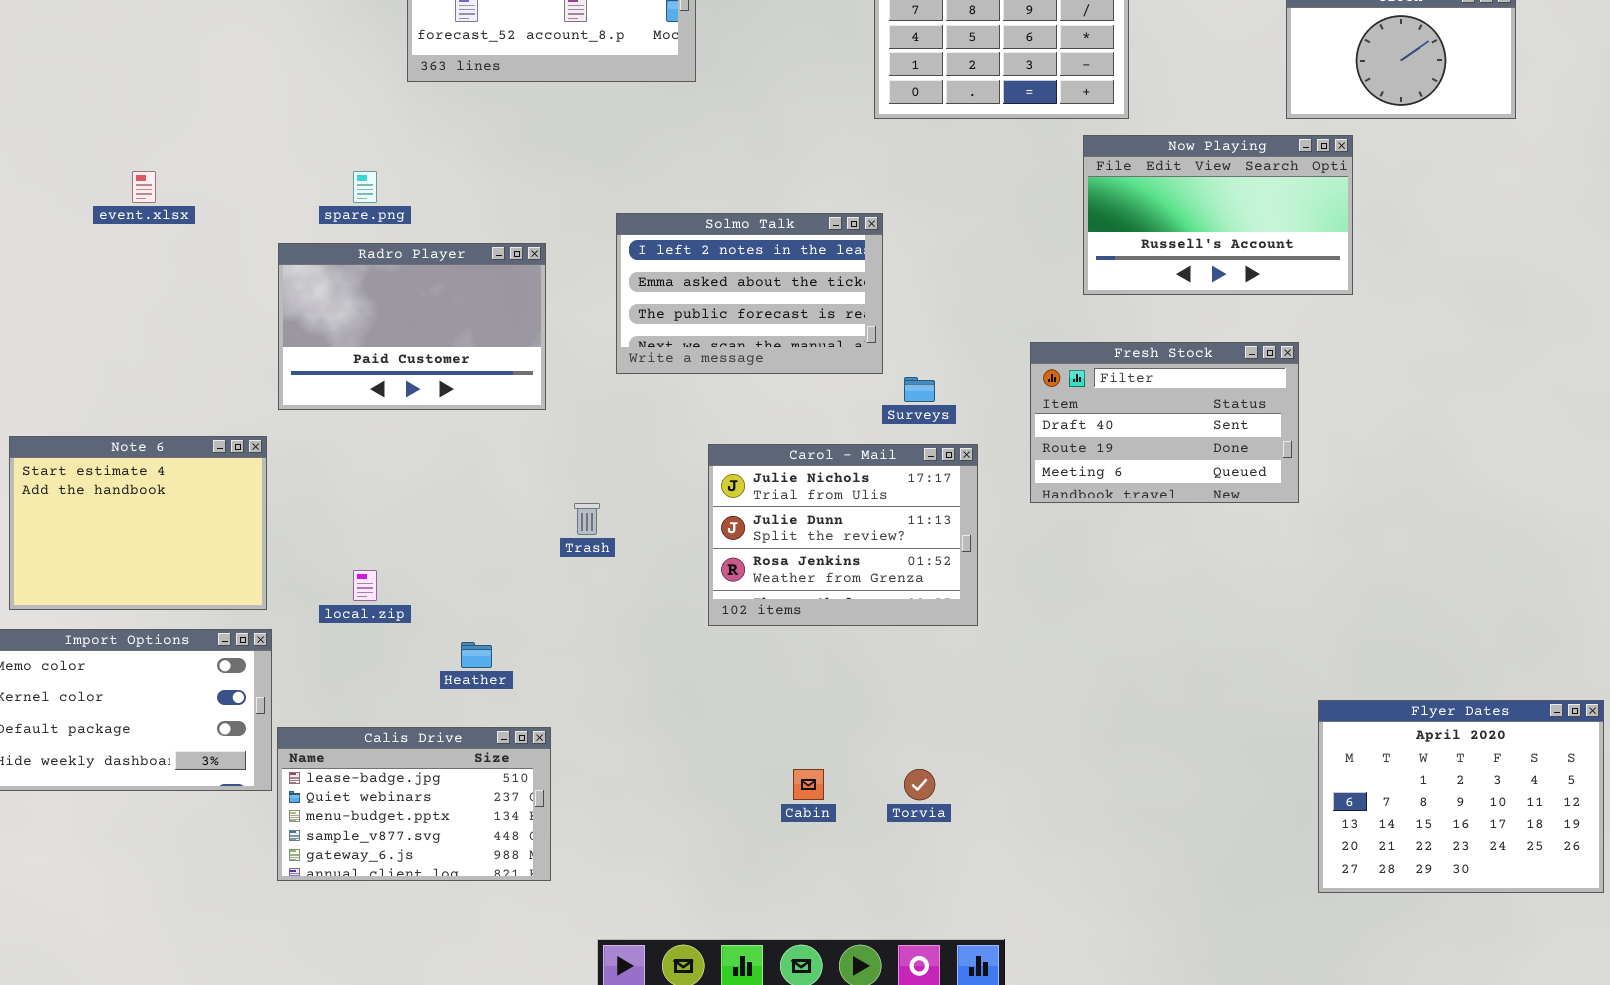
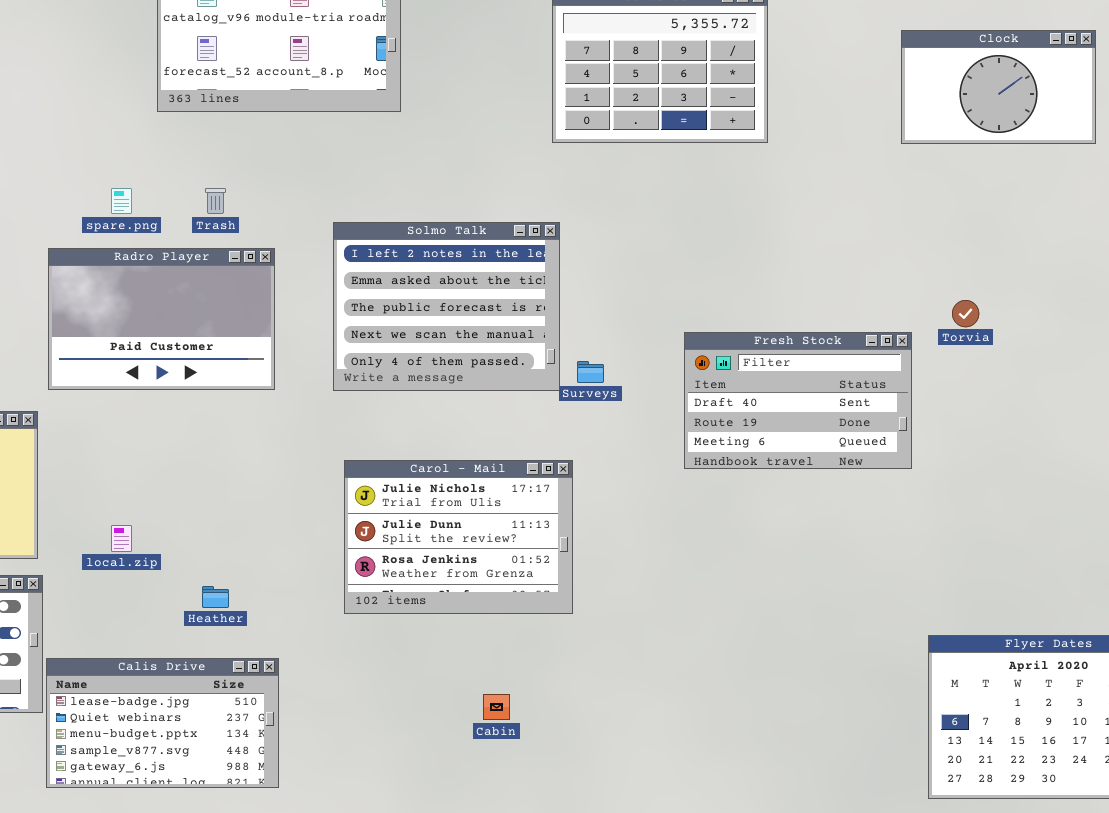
Now Playing: [1083,135,1353,295] -> none, closed
Solmo Talk: [616,213,883,374] -> [333,222,560,391], resized
Carol - Mail: [708,444,978,626] -> [344,460,573,614], moved
Trash: [574,503,600,535] -> [205,188,226,214], moved
Torvia: [904,769,935,800] -> [952,300,979,327], moved

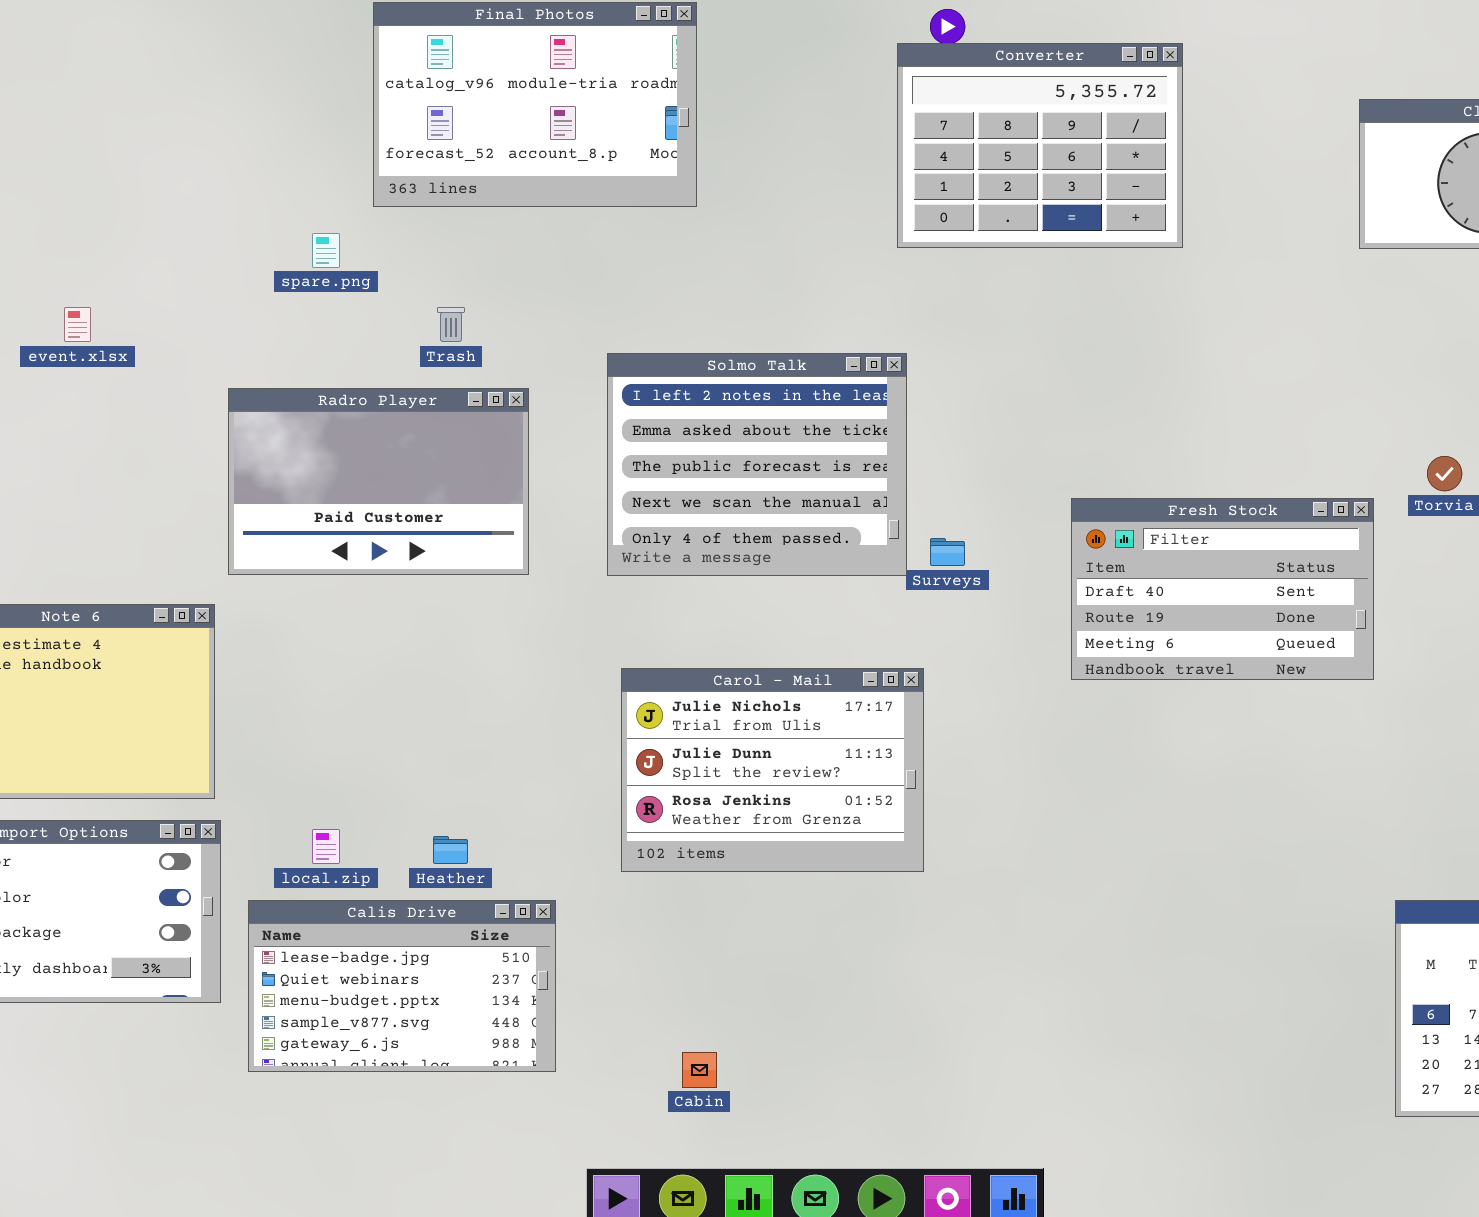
spare.png: [111,188,132,214] -> [312,233,340,268], moved
local.zip: [111,525,132,552] -> [312,829,340,864], moved
Calis Drive: [46,658,279,788] -> [248,900,556,1072], moved
Cabin: [483,694,510,720] -> [682,1052,717,1088], moved

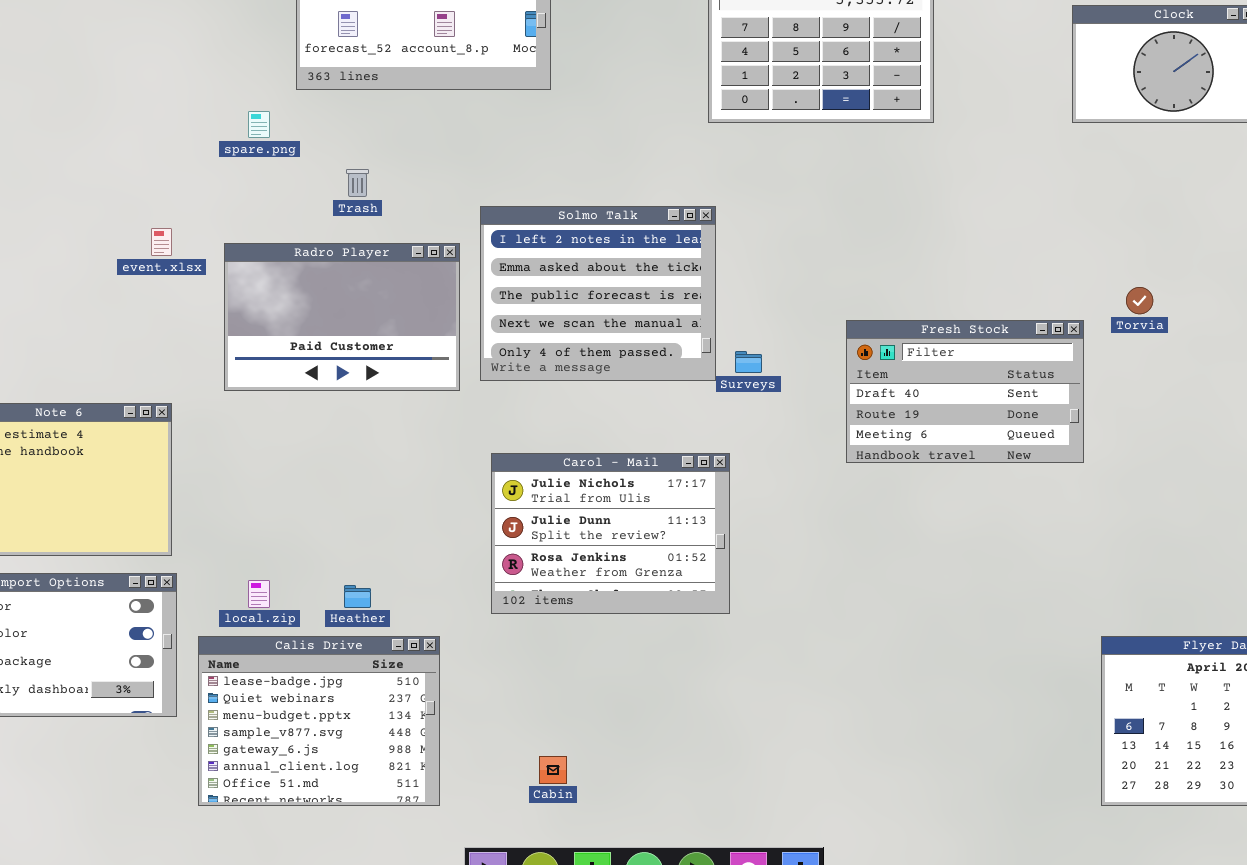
event.xlsx: [64,307,91,342] -> [151,228,172,256], moved
Radro Player: [228,388,529,575] -> [224,243,460,391], moved
Calis Drive: [248,900,556,1072] -> [198,636,440,806], resized

